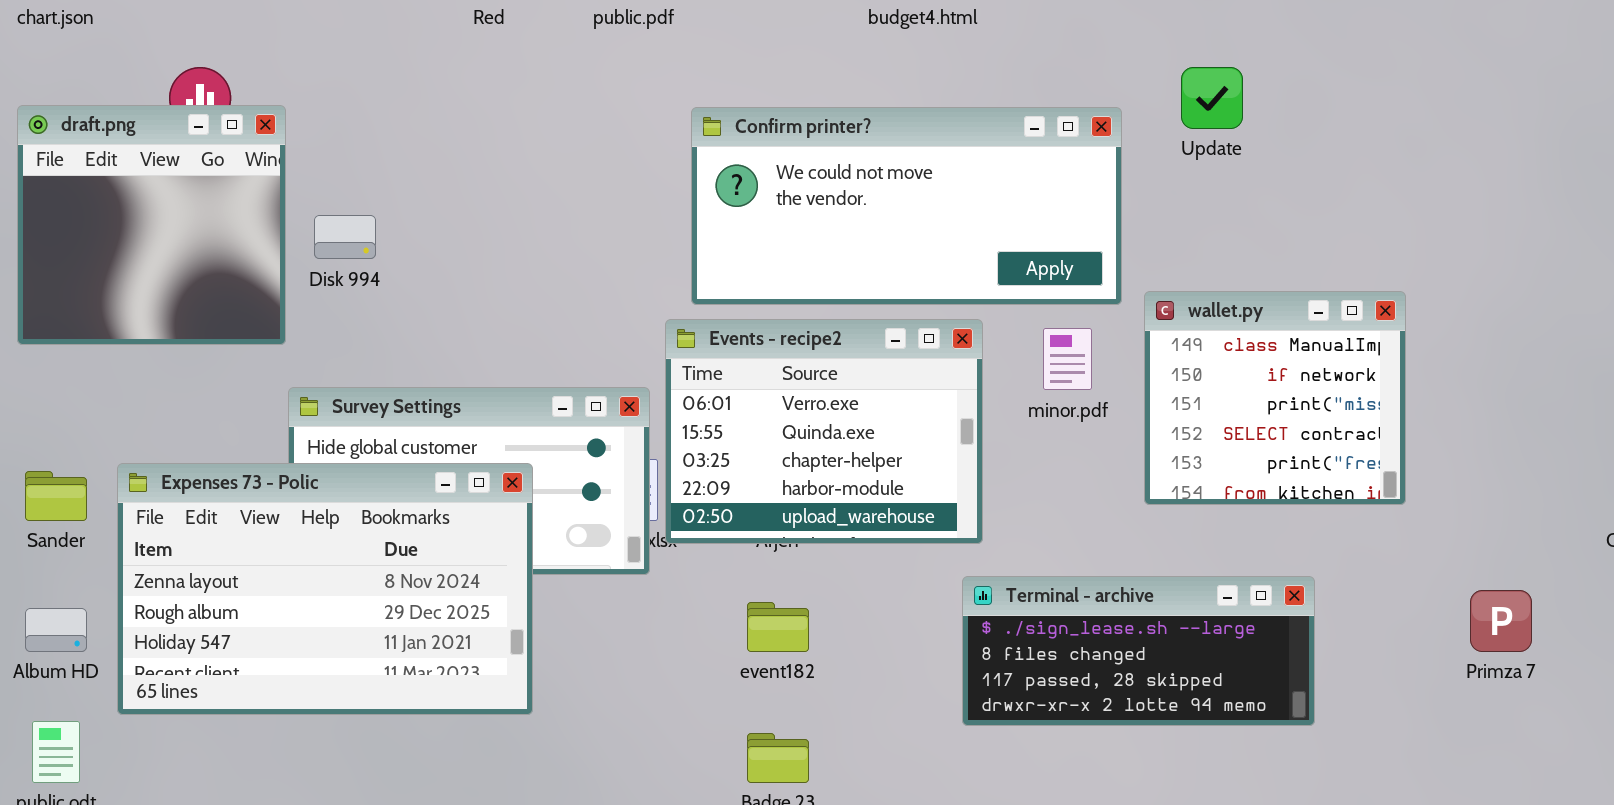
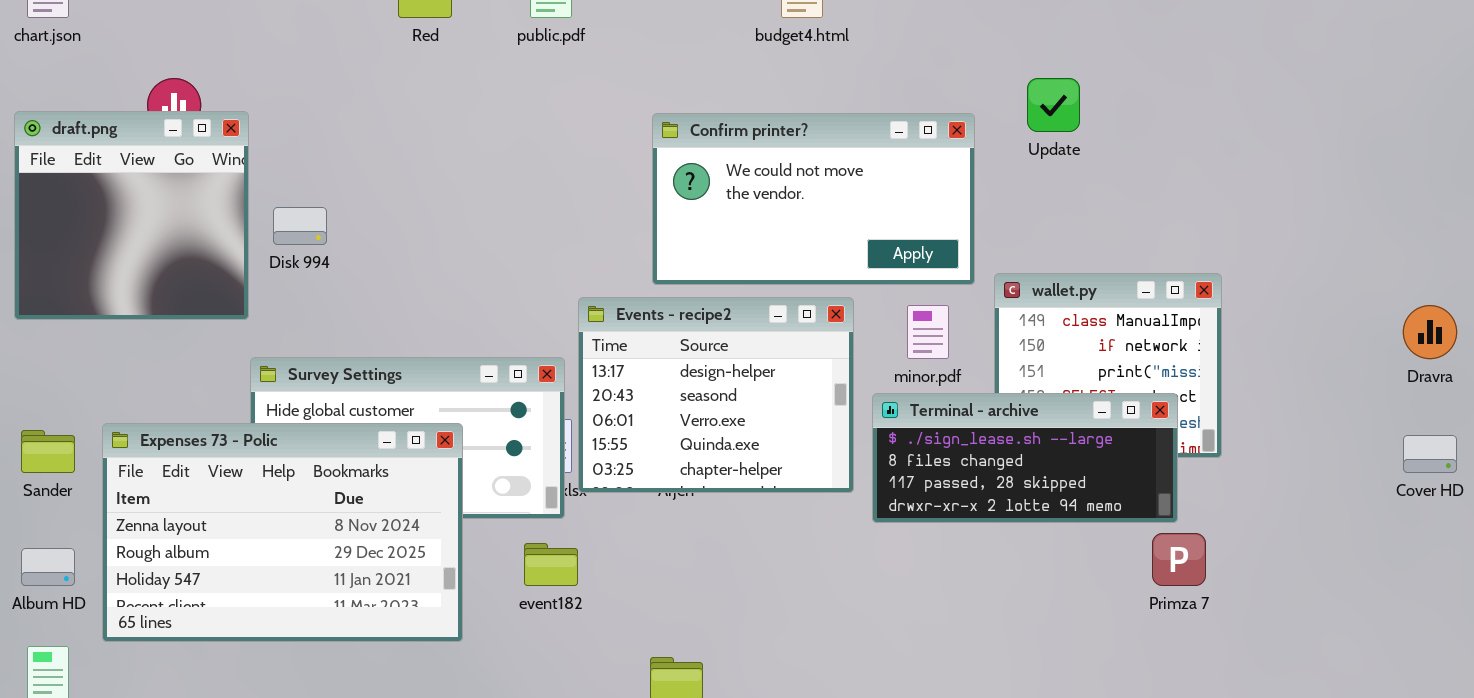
Confirm printer?: [691,107,1122,305] -> [652,113,975,285], resized
Events - recipe2: [665,319,983,544] -> [578,297,854,493], scrolled up 2 rows
Terminal - archive: [962,576,1315,726] -> [872,393,1178,523], moved
Primza 7: [1470,590,1532,652] -> [1152,533,1206,586], moved
event182: [747,602,809,652] -> [524,543,578,586], moved

